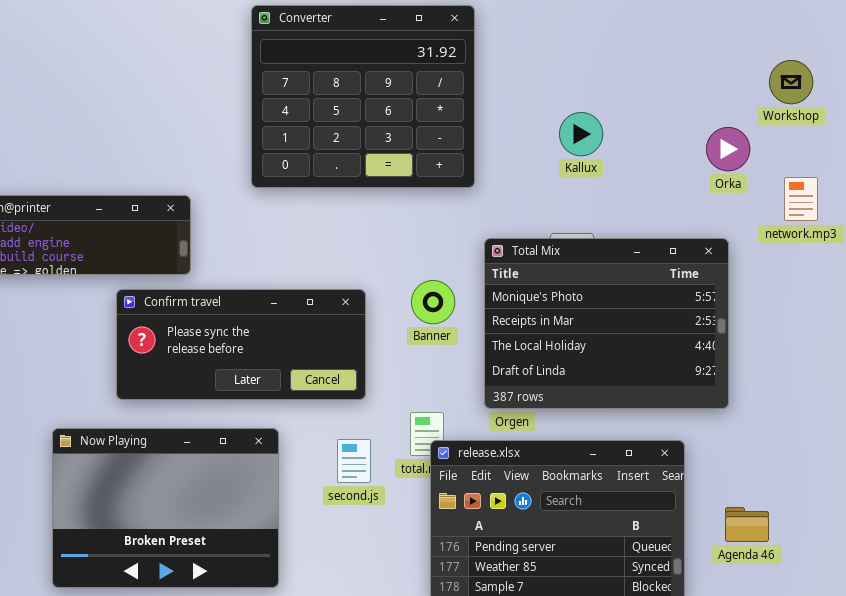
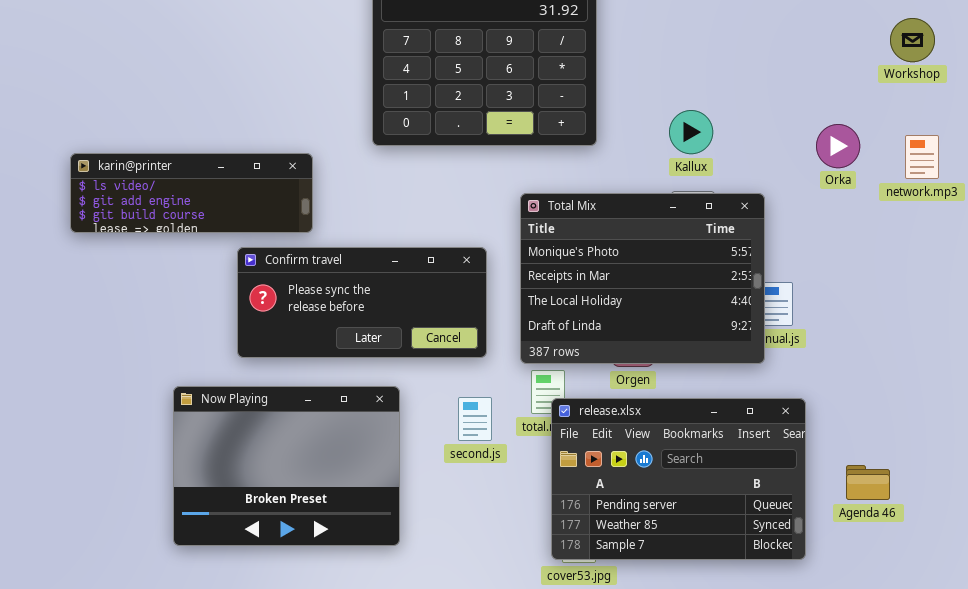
Kallux: [559,112,603,156] -> [669,110,713,154], moved
Orka: [706,127,750,171] -> [816,124,860,168], moved
Total Mix: [484,238,729,409] -> [520,193,765,364], moved

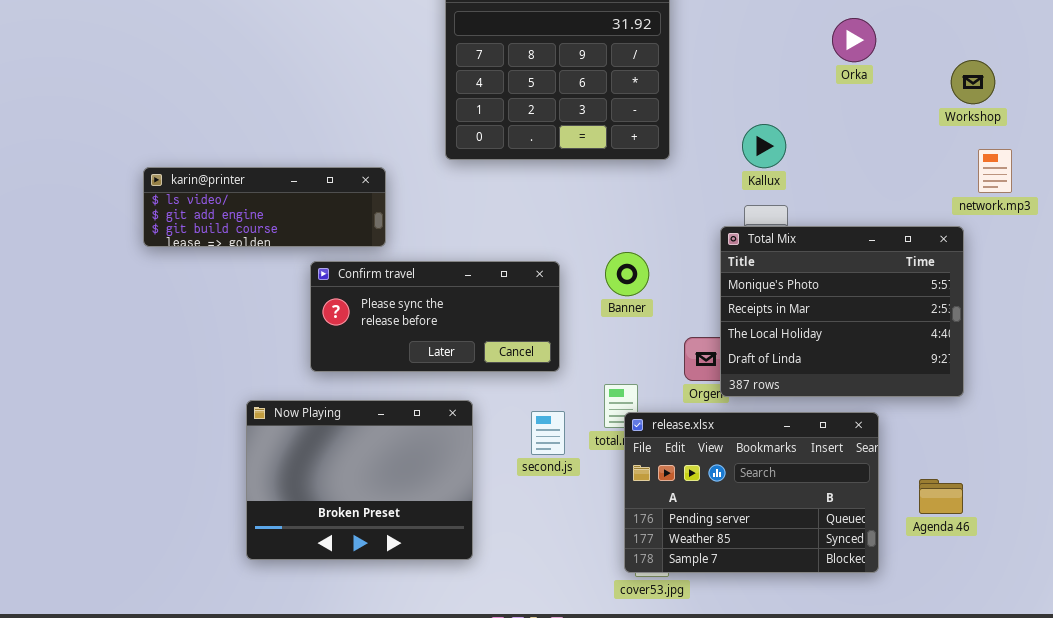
Workshop: [890,18,935,62] -> [951,60,995,104], moved
Orka: [816,124,860,168] -> [832,18,876,62], moved
Total Mix: [520,193,765,364] -> [720,226,964,397], moved

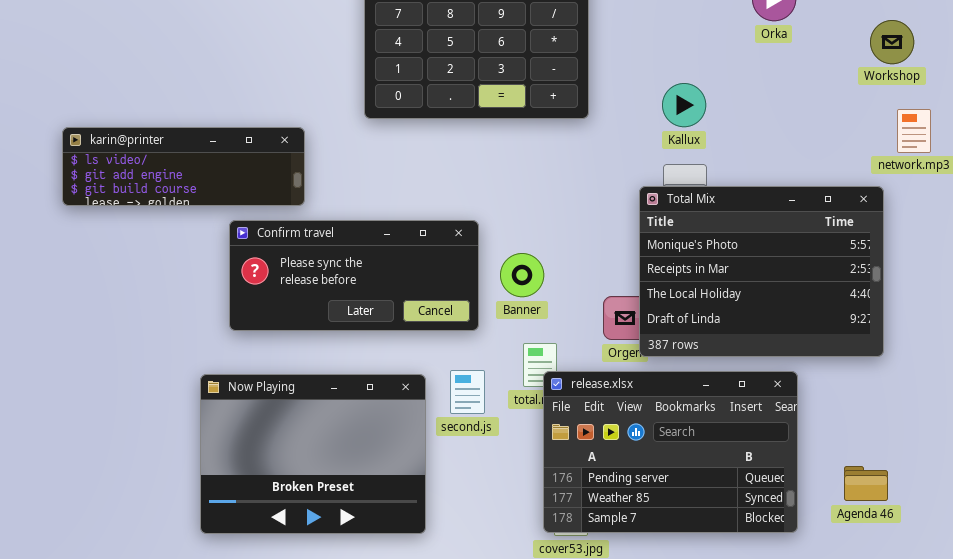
Banner: [605,252,649,296] -> [500,253,544,297], moved
Now Playing: [246,400,473,560] -> [200,374,426,534], moved
Agenda 46: [919,479,963,514] -> [844,466,888,501], moved

